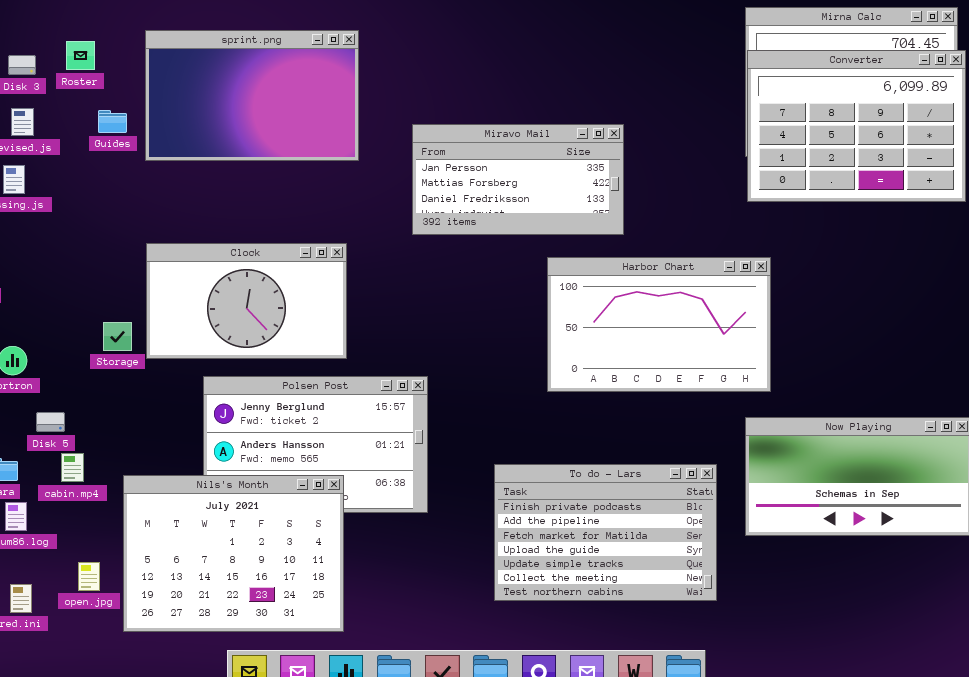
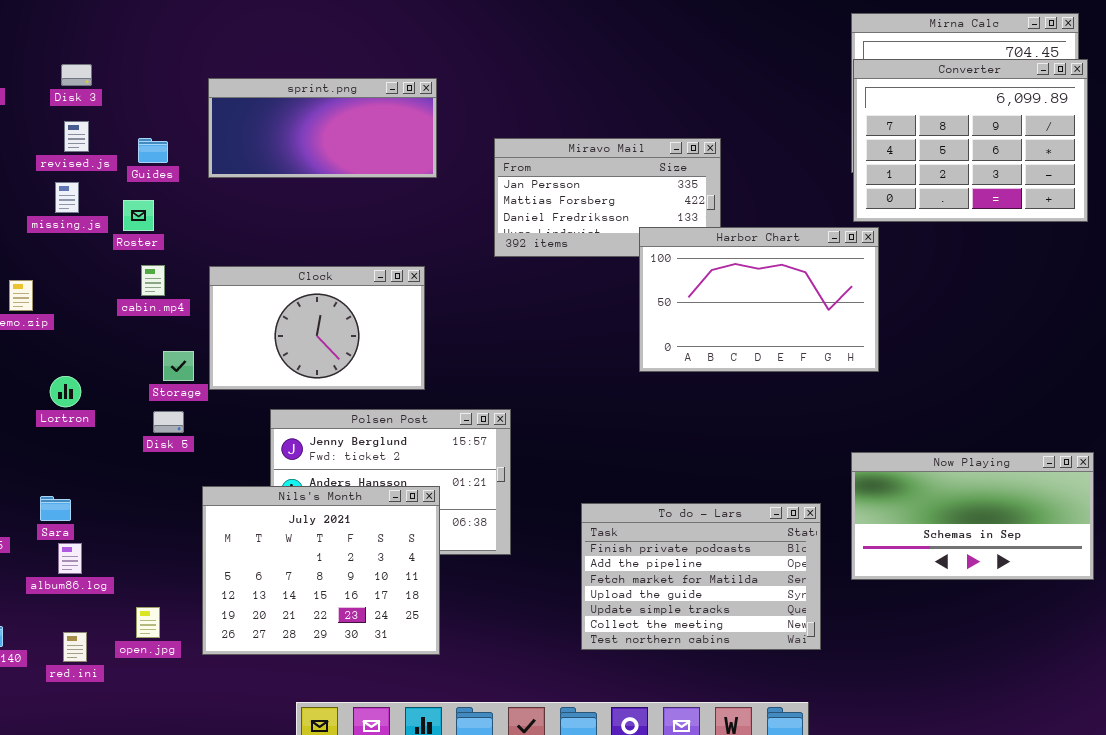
sprint.png: [145,30,359,161] -> [208,78,437,178], resized
Roster: [66,41,95,70] -> [123,200,154,231], moved
Guides: [98,110,127,133] -> [138,138,168,163], moved
Harbor Chart: [547,257,771,392] -> [639,227,879,372], moved
Disk 5: [36,412,65,432] -> [153,411,184,433], moved
cabin.mp4: [61,453,84,482] -> [141,265,165,296], moved
Nils's Month: [123,475,344,632] -> [202,486,440,655], moved

